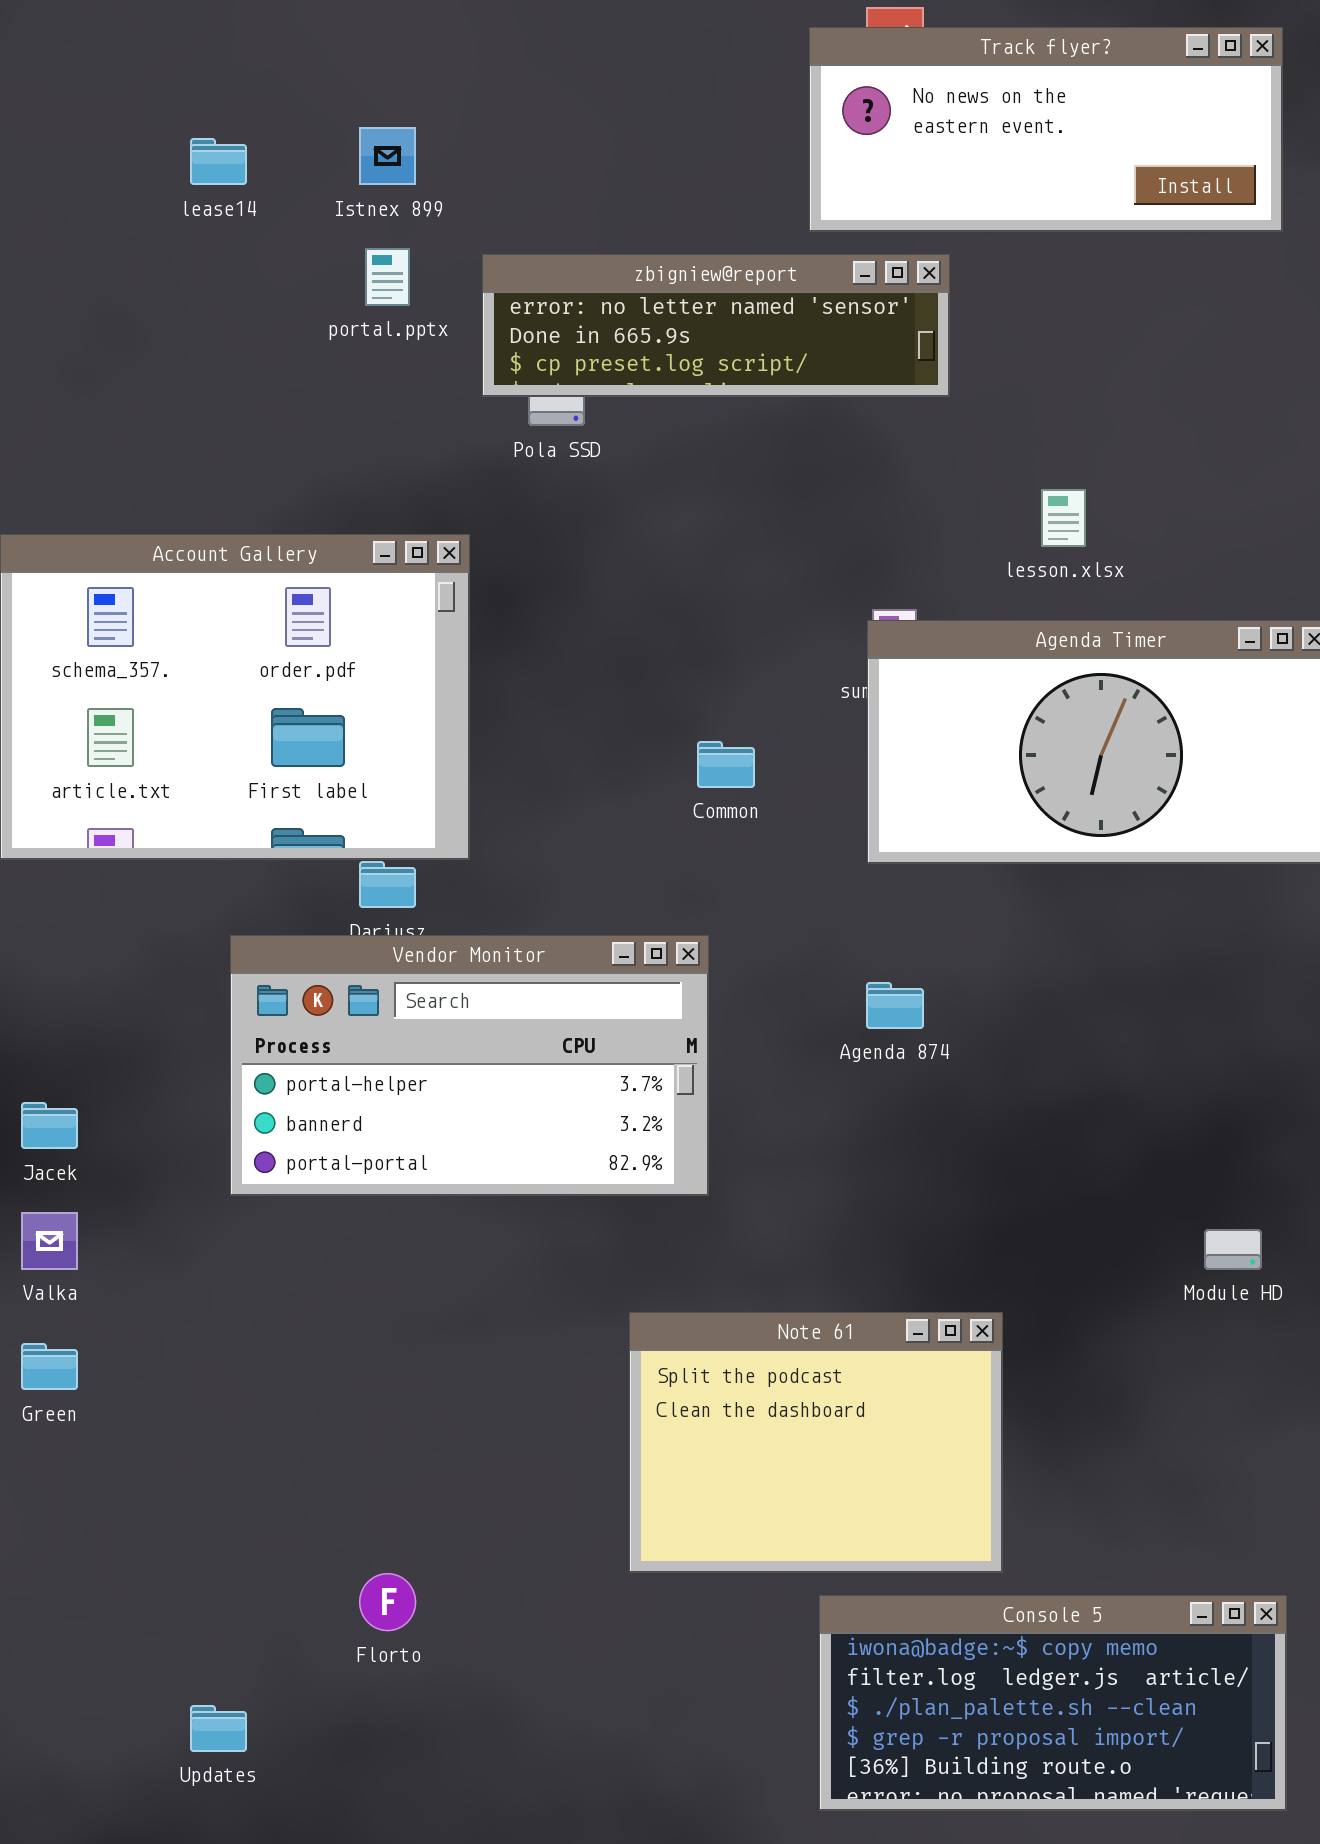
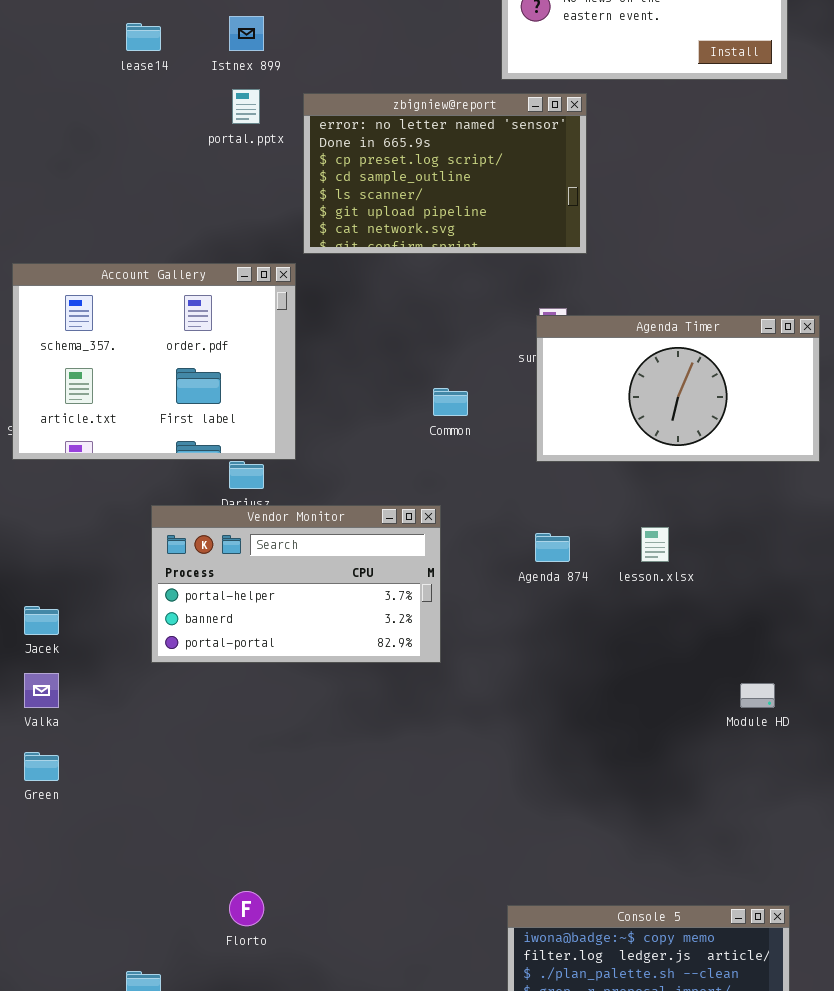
zbigniew@report: [482,254,950,397] -> [303,93,587,254], resized
lesson.xlsx: [1041,489,1086,547] -> [641,527,669,562], moved
Note 61: [629,1312,1003,1573] -> none, closed

